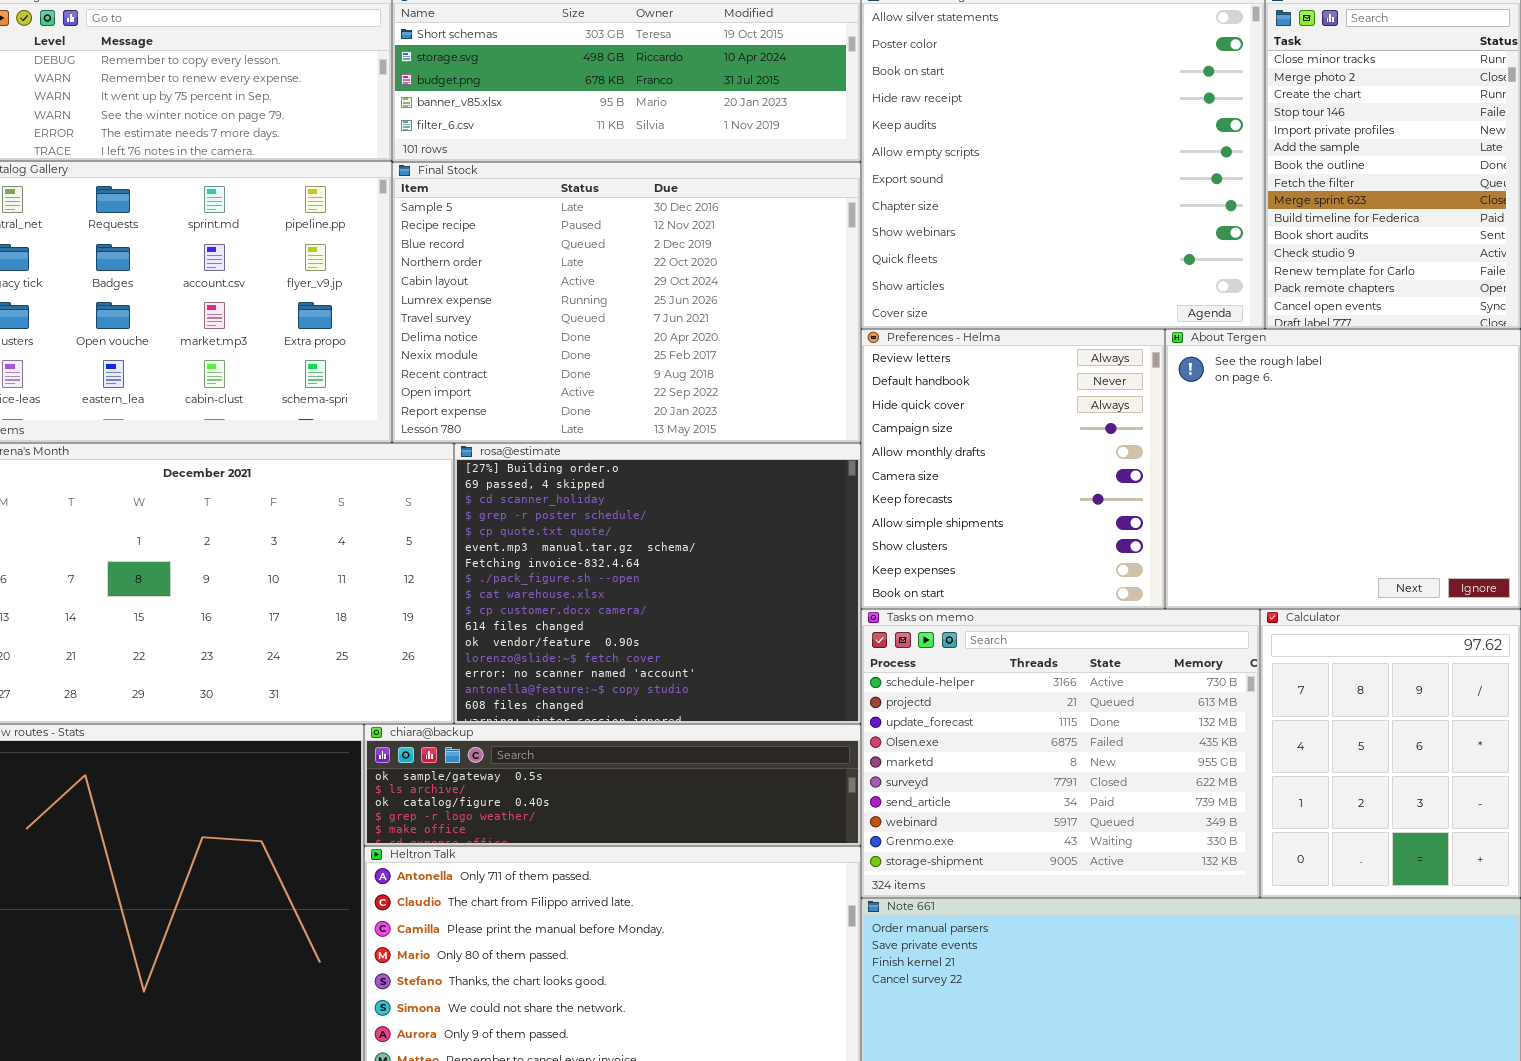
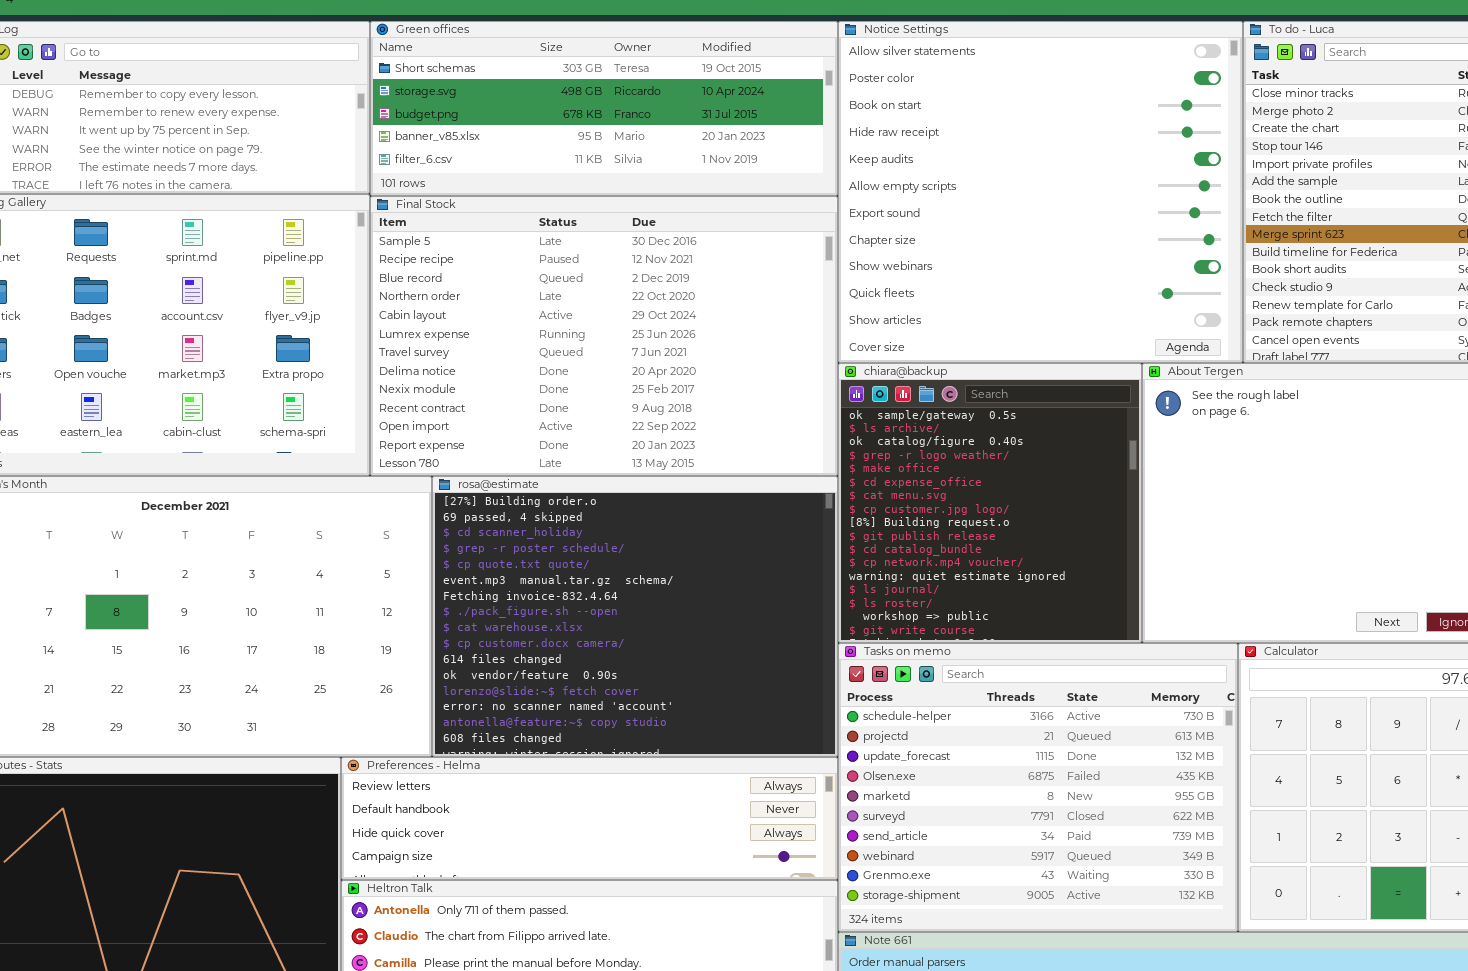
Preferences - Helma: [861,329,1165,609] -> [341,757,838,880], moved, resized
chiara@backup: [364,724,861,846] -> [838,363,1142,643], moved, resized

